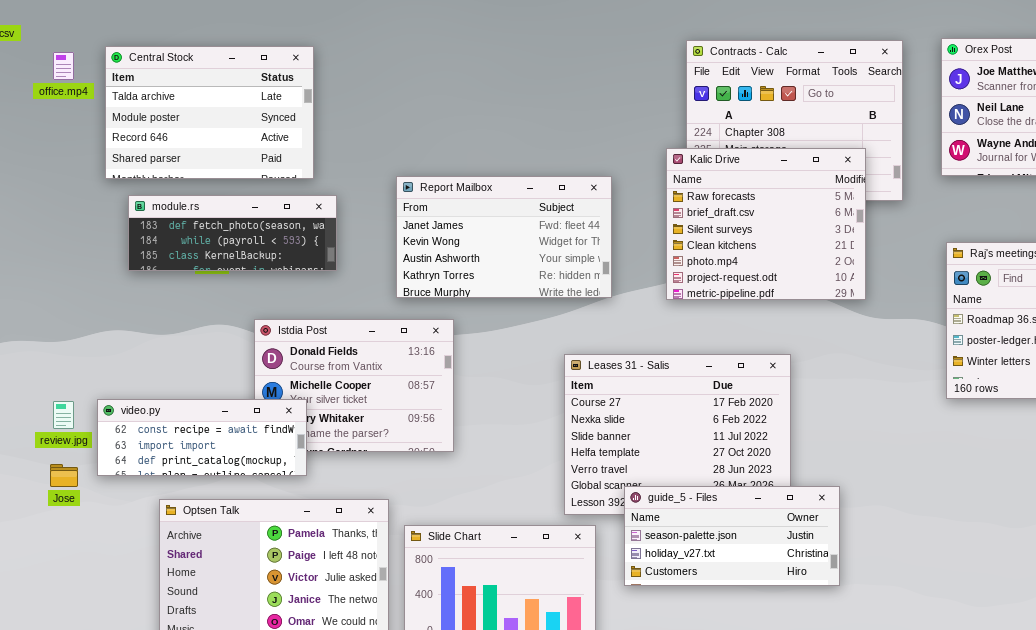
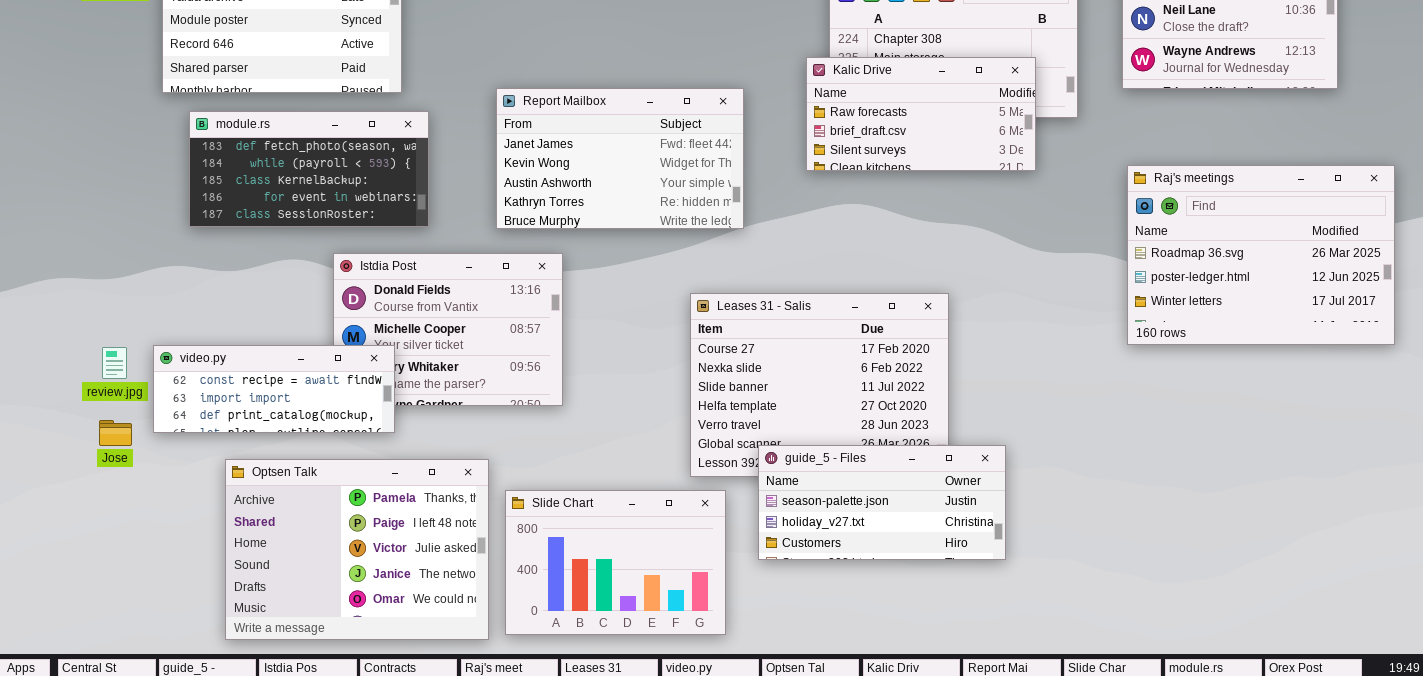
Kalic Drive: [666,148,866,300] -> [806,57,1036,171], resized
module.rs: [128,195,337,271] -> [189,111,429,227], resized

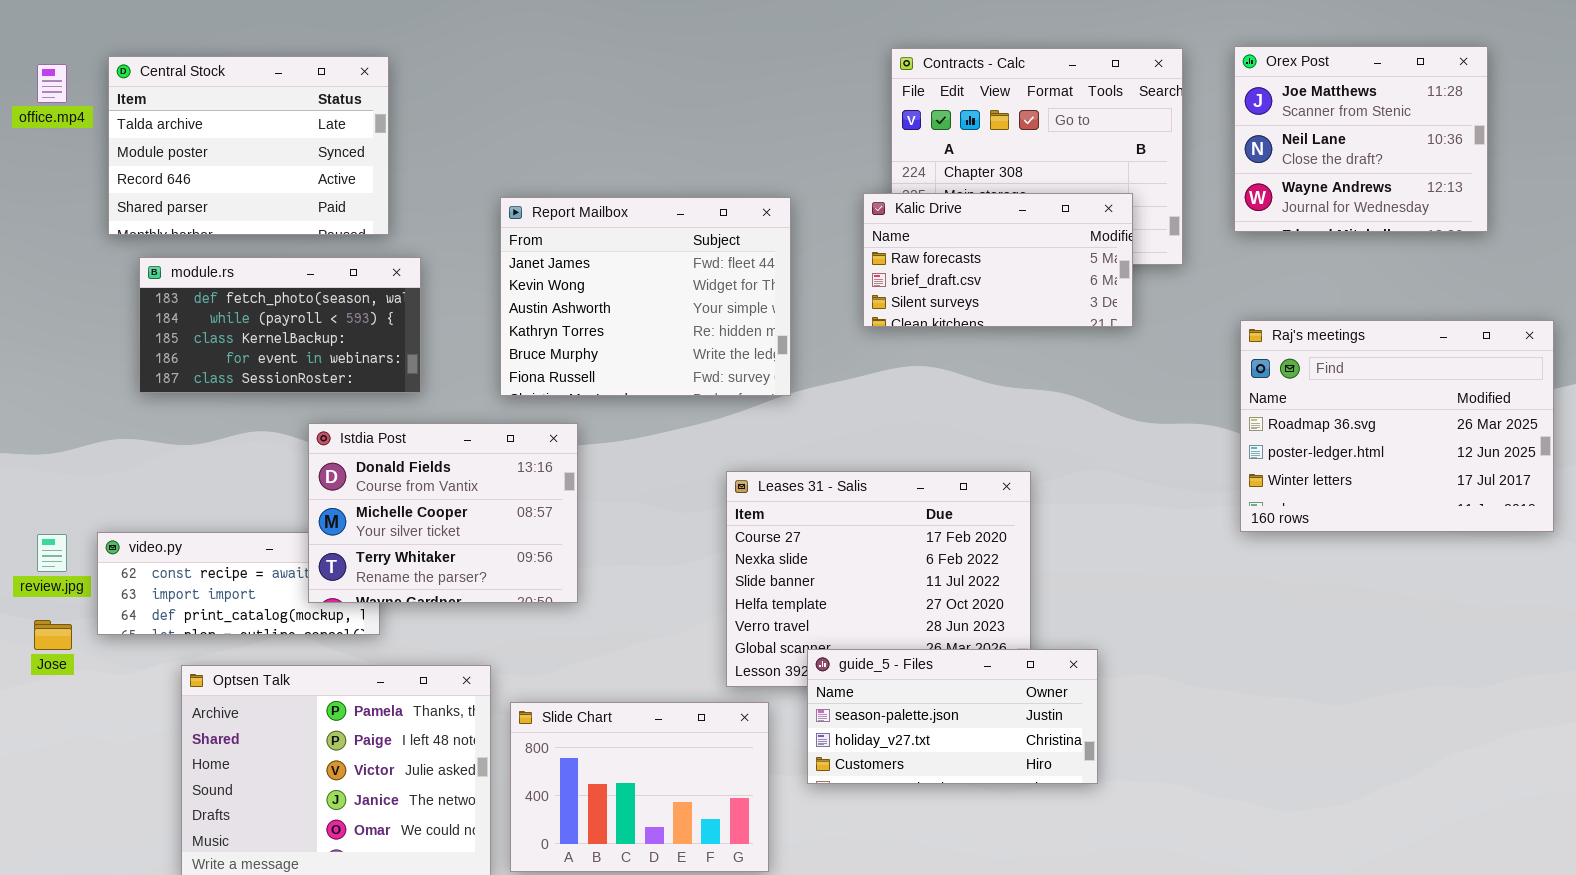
Report Mailbox: [496,88,744,229] -> [500,197,791,396], resized
Istdia Post: [333,253,563,406] -> [308,423,578,603], raised

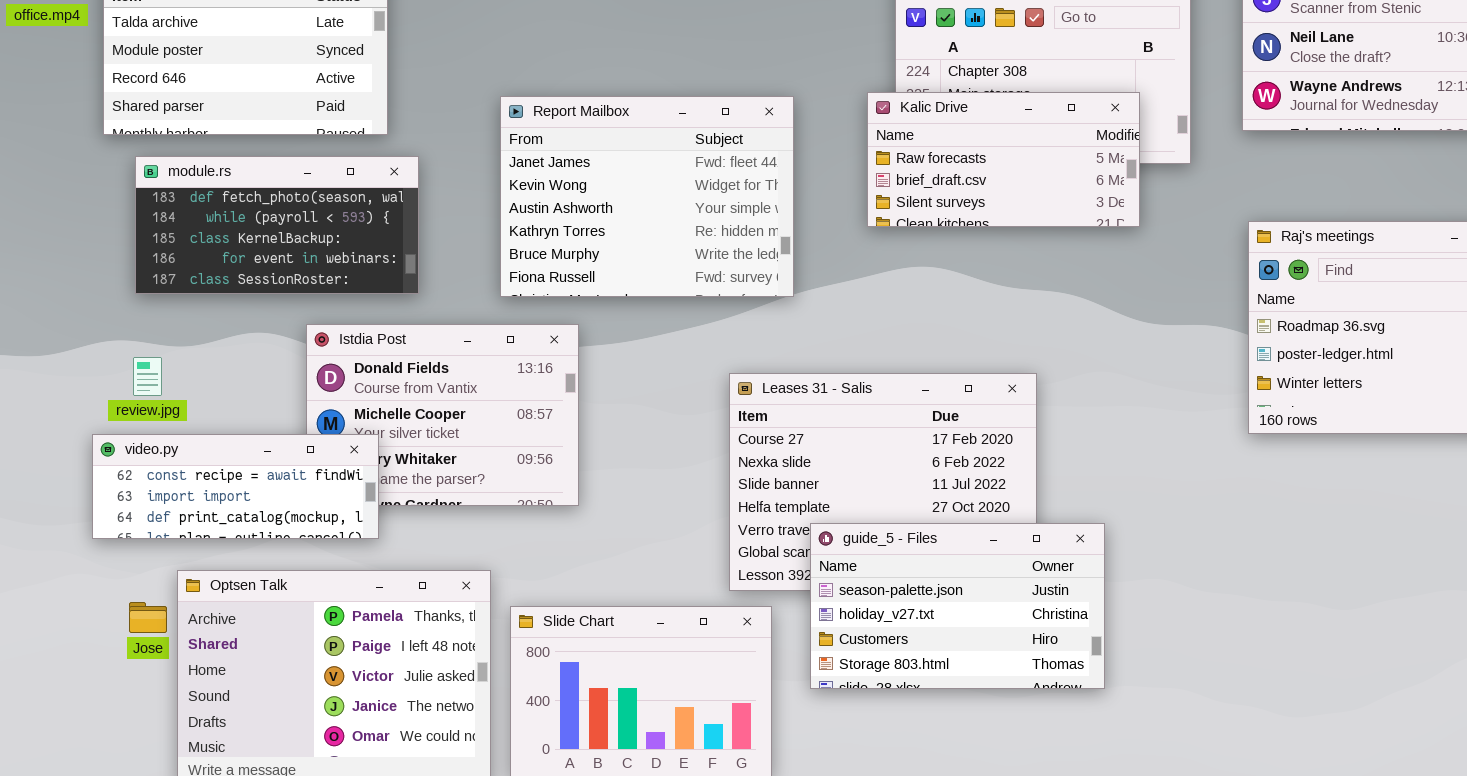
video.py: [97,532,380,635] -> [92,434,379,539], raised
review.jpg: [37,534,67,572] -> [133,357,162,396], moved
Jose: [34,620,72,650] -> [129,602,167,633], moved
guide_5 - Files: [807,649,1098,784] -> [810,523,1105,689], resized

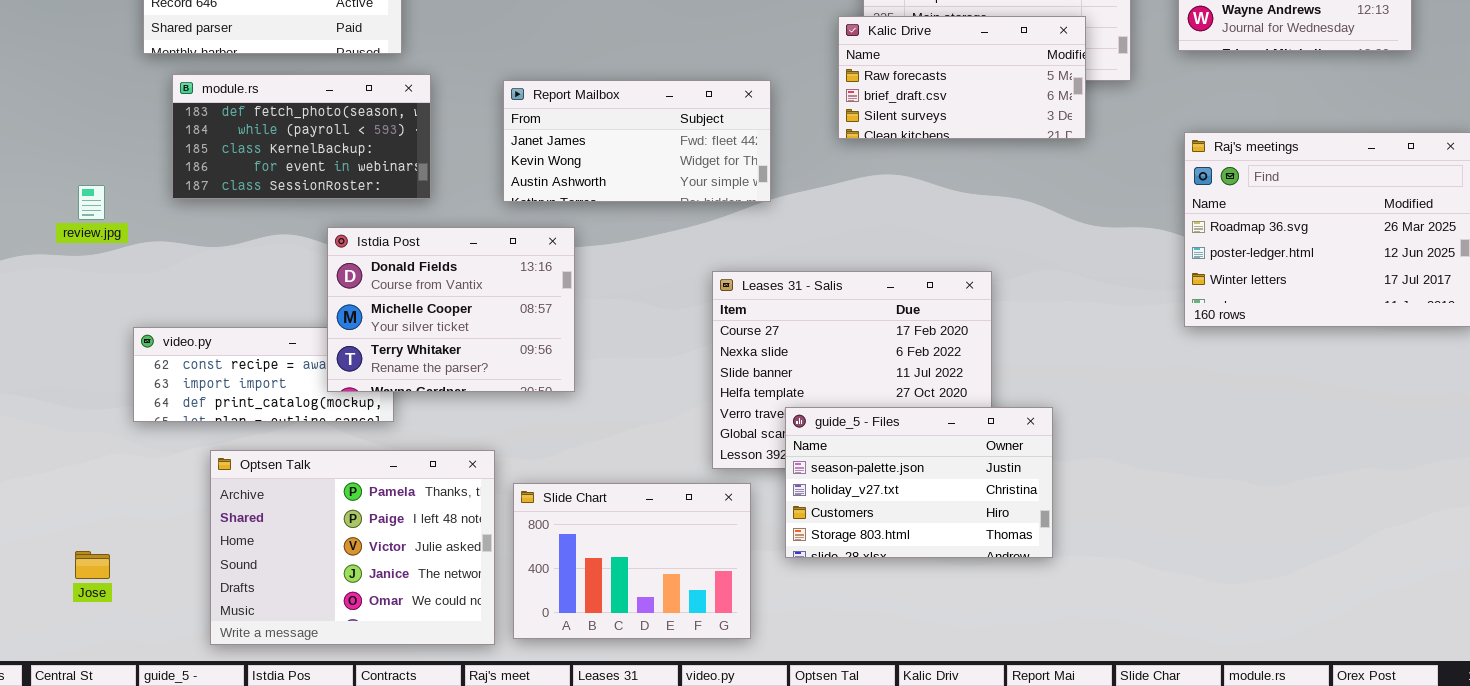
Report Mailbox: [500,96,794,297] -> [503,80,771,202], resized
Istdia Post: [306,324,579,506] -> [327,227,575,392], raised
review.jpg: [133,357,162,396] -> [78,185,105,220], moved
Jose: [129,602,167,633] -> [75,551,110,579], moved

